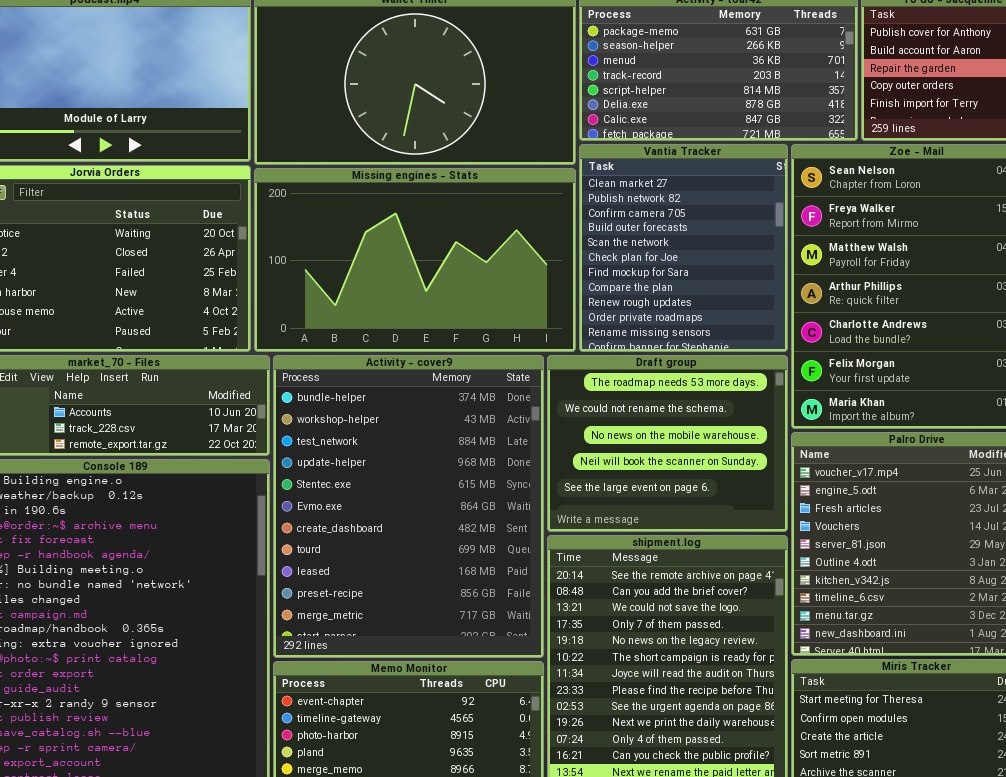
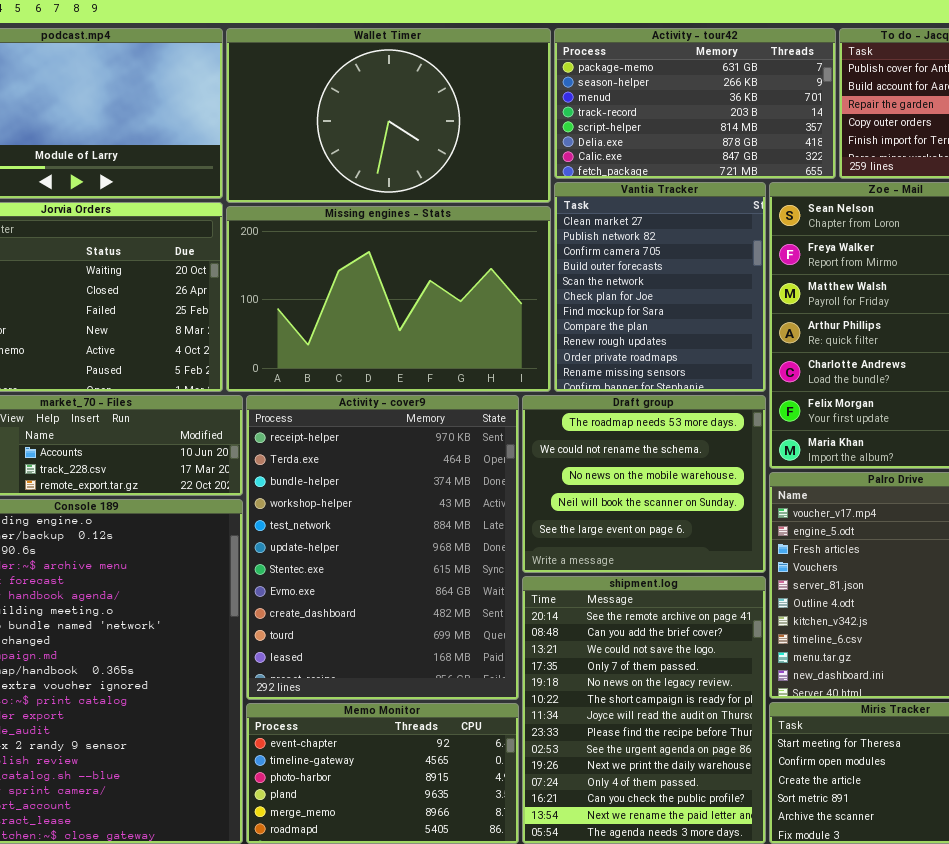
Activity - cover9: [273,355,544,658] -> [246,395,519,700], scrolled up 2 rows

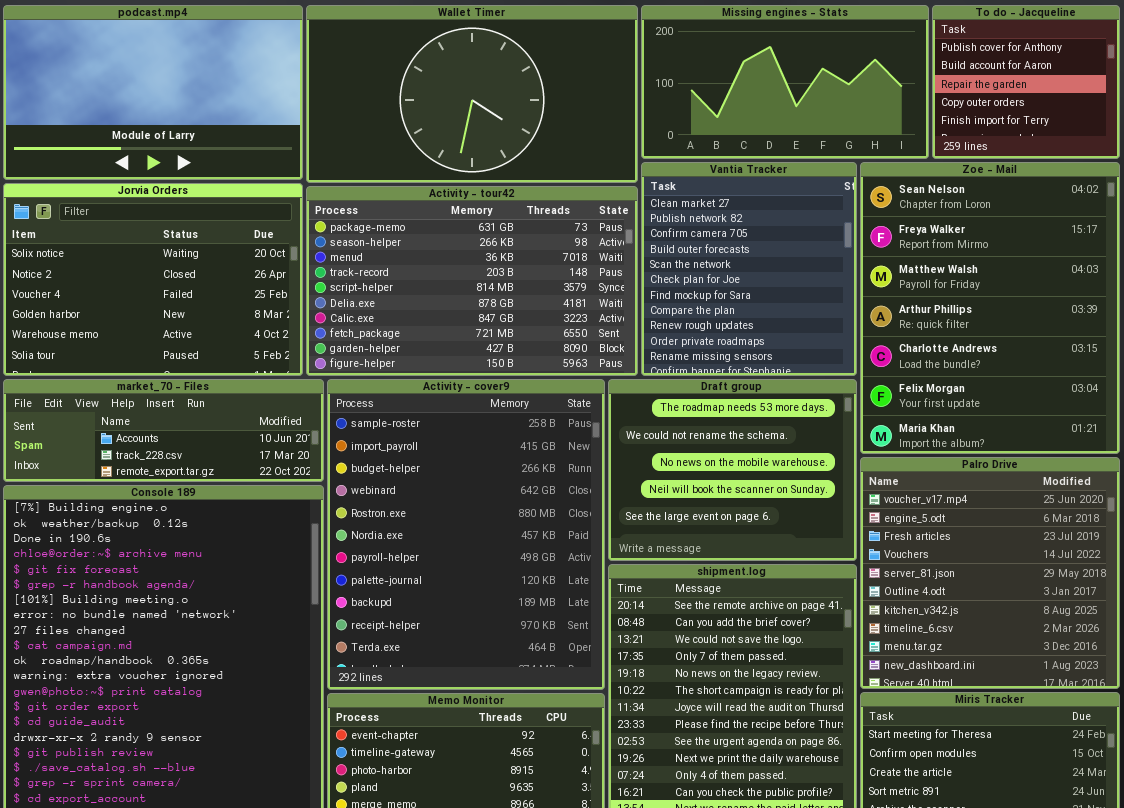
Activity - tour42: [554,28,836,179] -> [306,186,638,376], moved, resized
Missing engines - Stats: [226,206,551,392] -> [641,5,929,159], moved, resized
Activity - cover9: [246,395,519,700] -> [327,379,605,690], scrolled up 9 rows

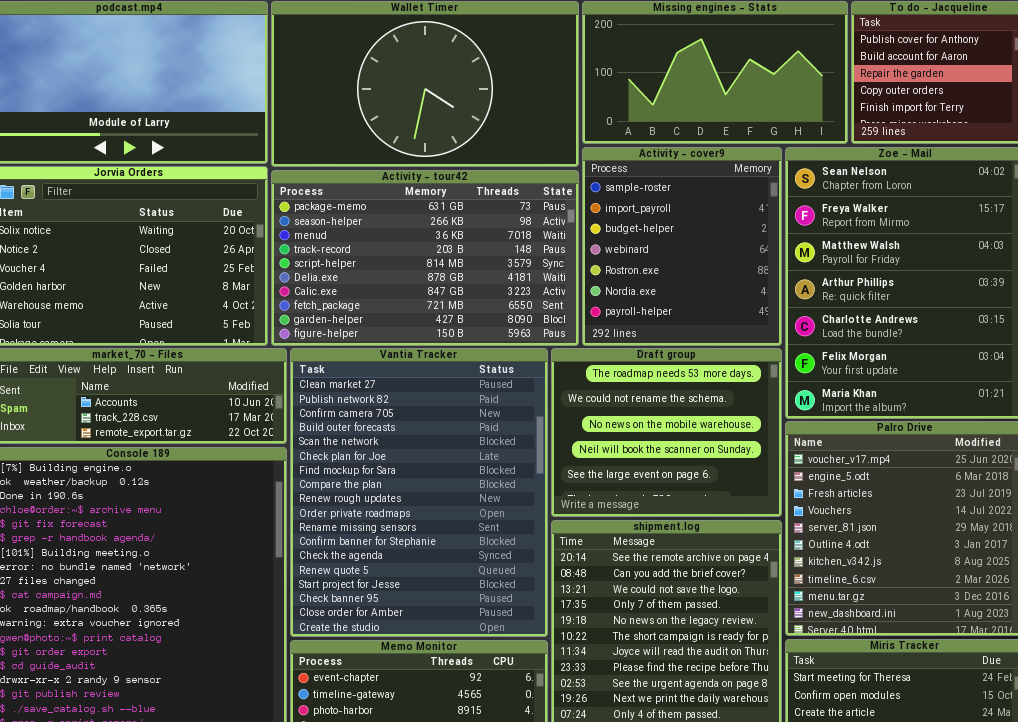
Vantia Tracker: [641,162,857,376] -> [290,348,548,637], moved, resized
Activity - cover9: [327,379,605,690] -> [582,147,782,346], moved, resized

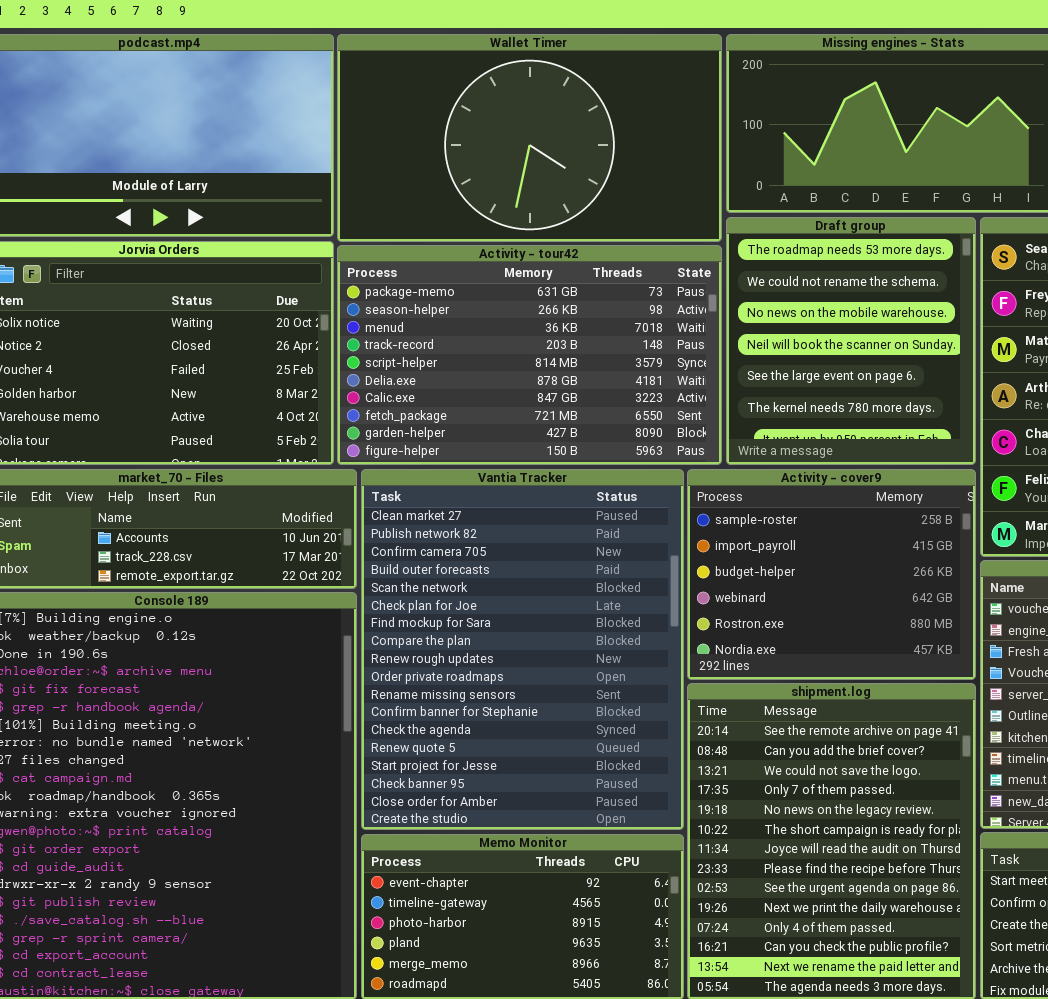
Activity - cover9: [582,147,782,346] -> [687,469,976,680], moved, resized
Draft group: [551,348,782,517] -> [726,217,976,465], moved, resized

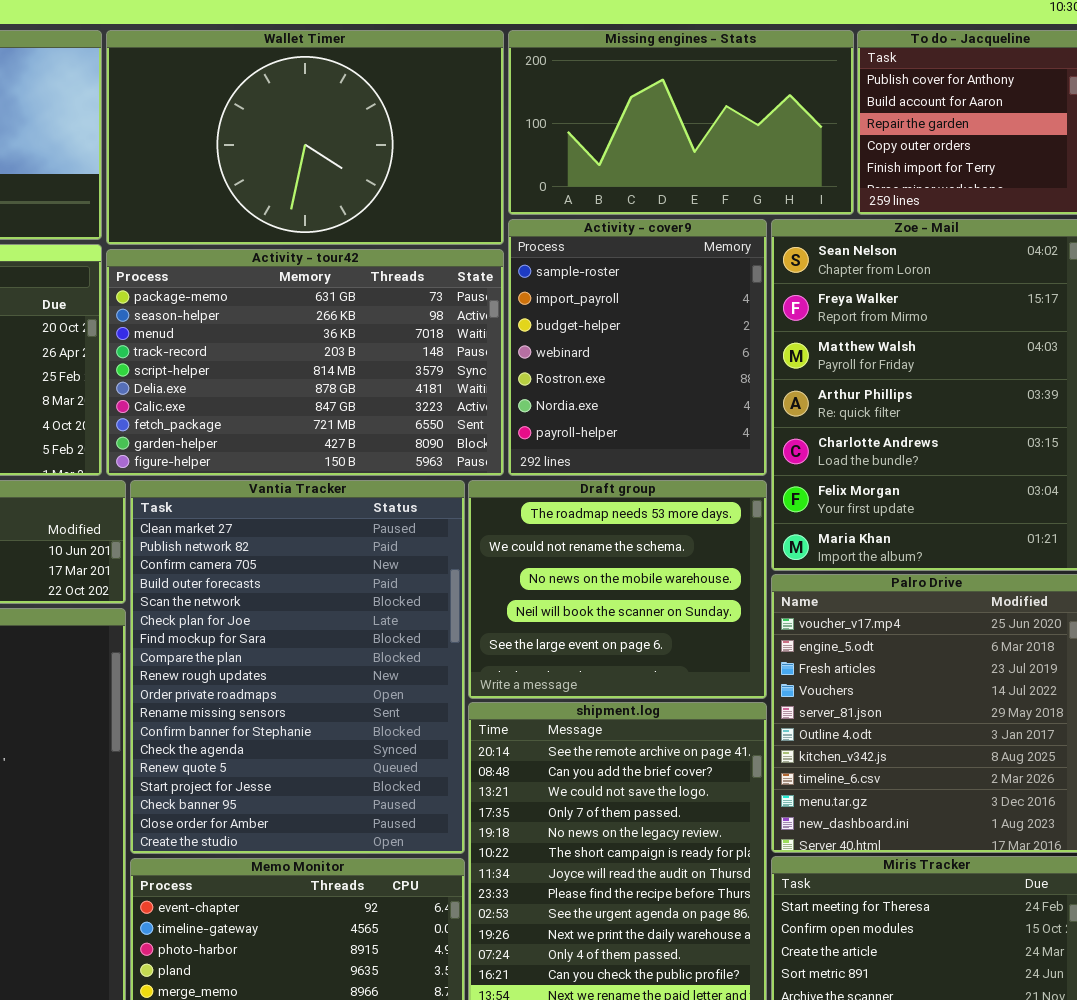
Draft group: [726,217,976,465] -> [468,480,767,699], moved, resized
Activity - cover9: [687,469,976,680] -> [508,219,767,476], moved, resized

